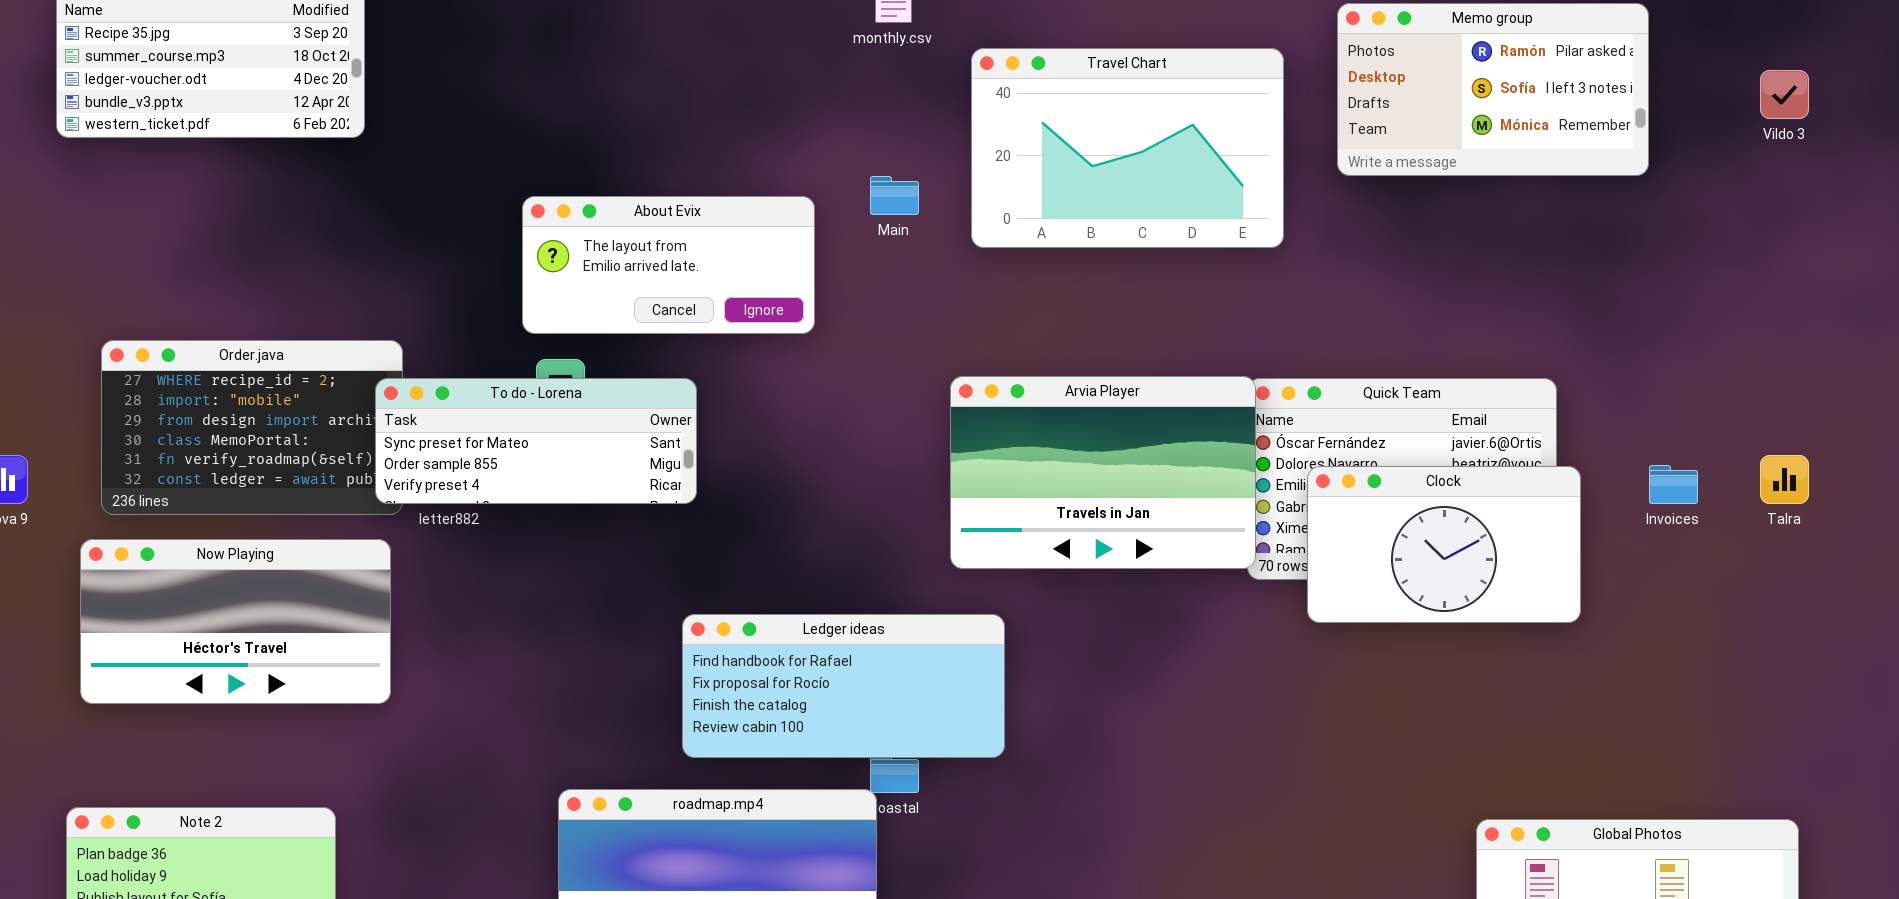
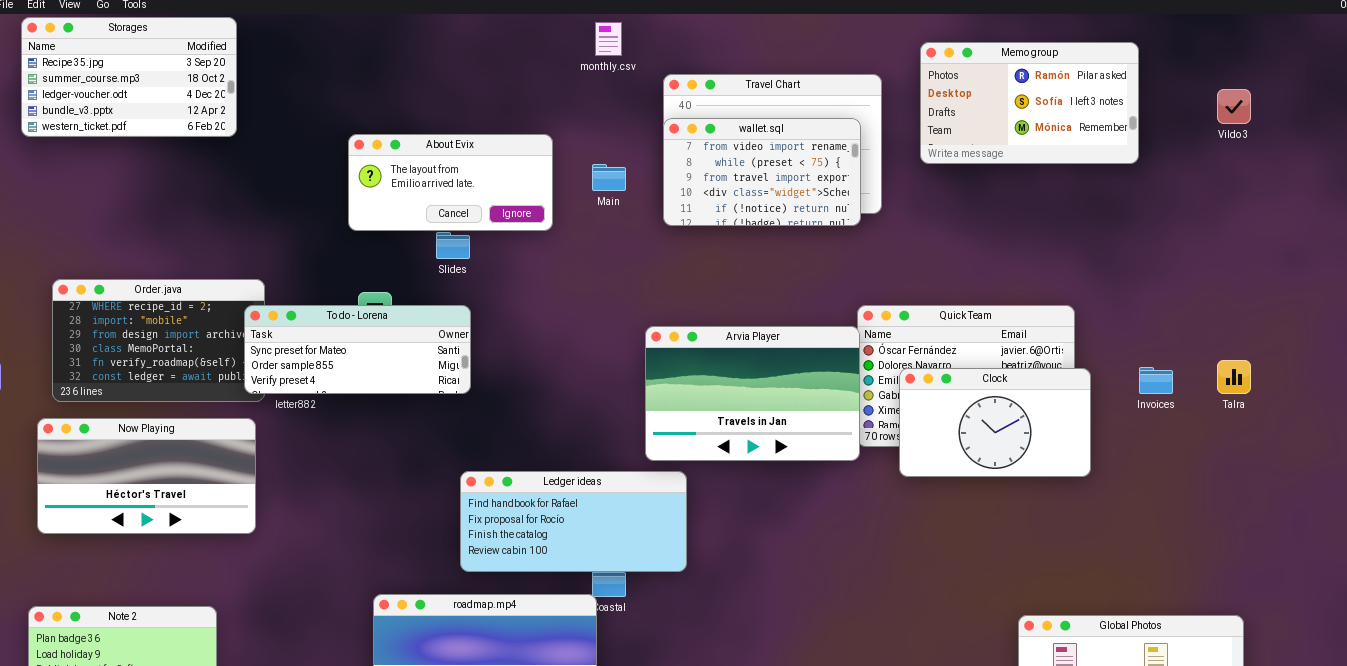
wallet.sql: none -> [663,118,861,226], opened
About Evix: [522,196,815,334] -> [348,134,553,231], moved
Arvia Player: [950,376,1256,569] -> [645,326,860,461], moved

